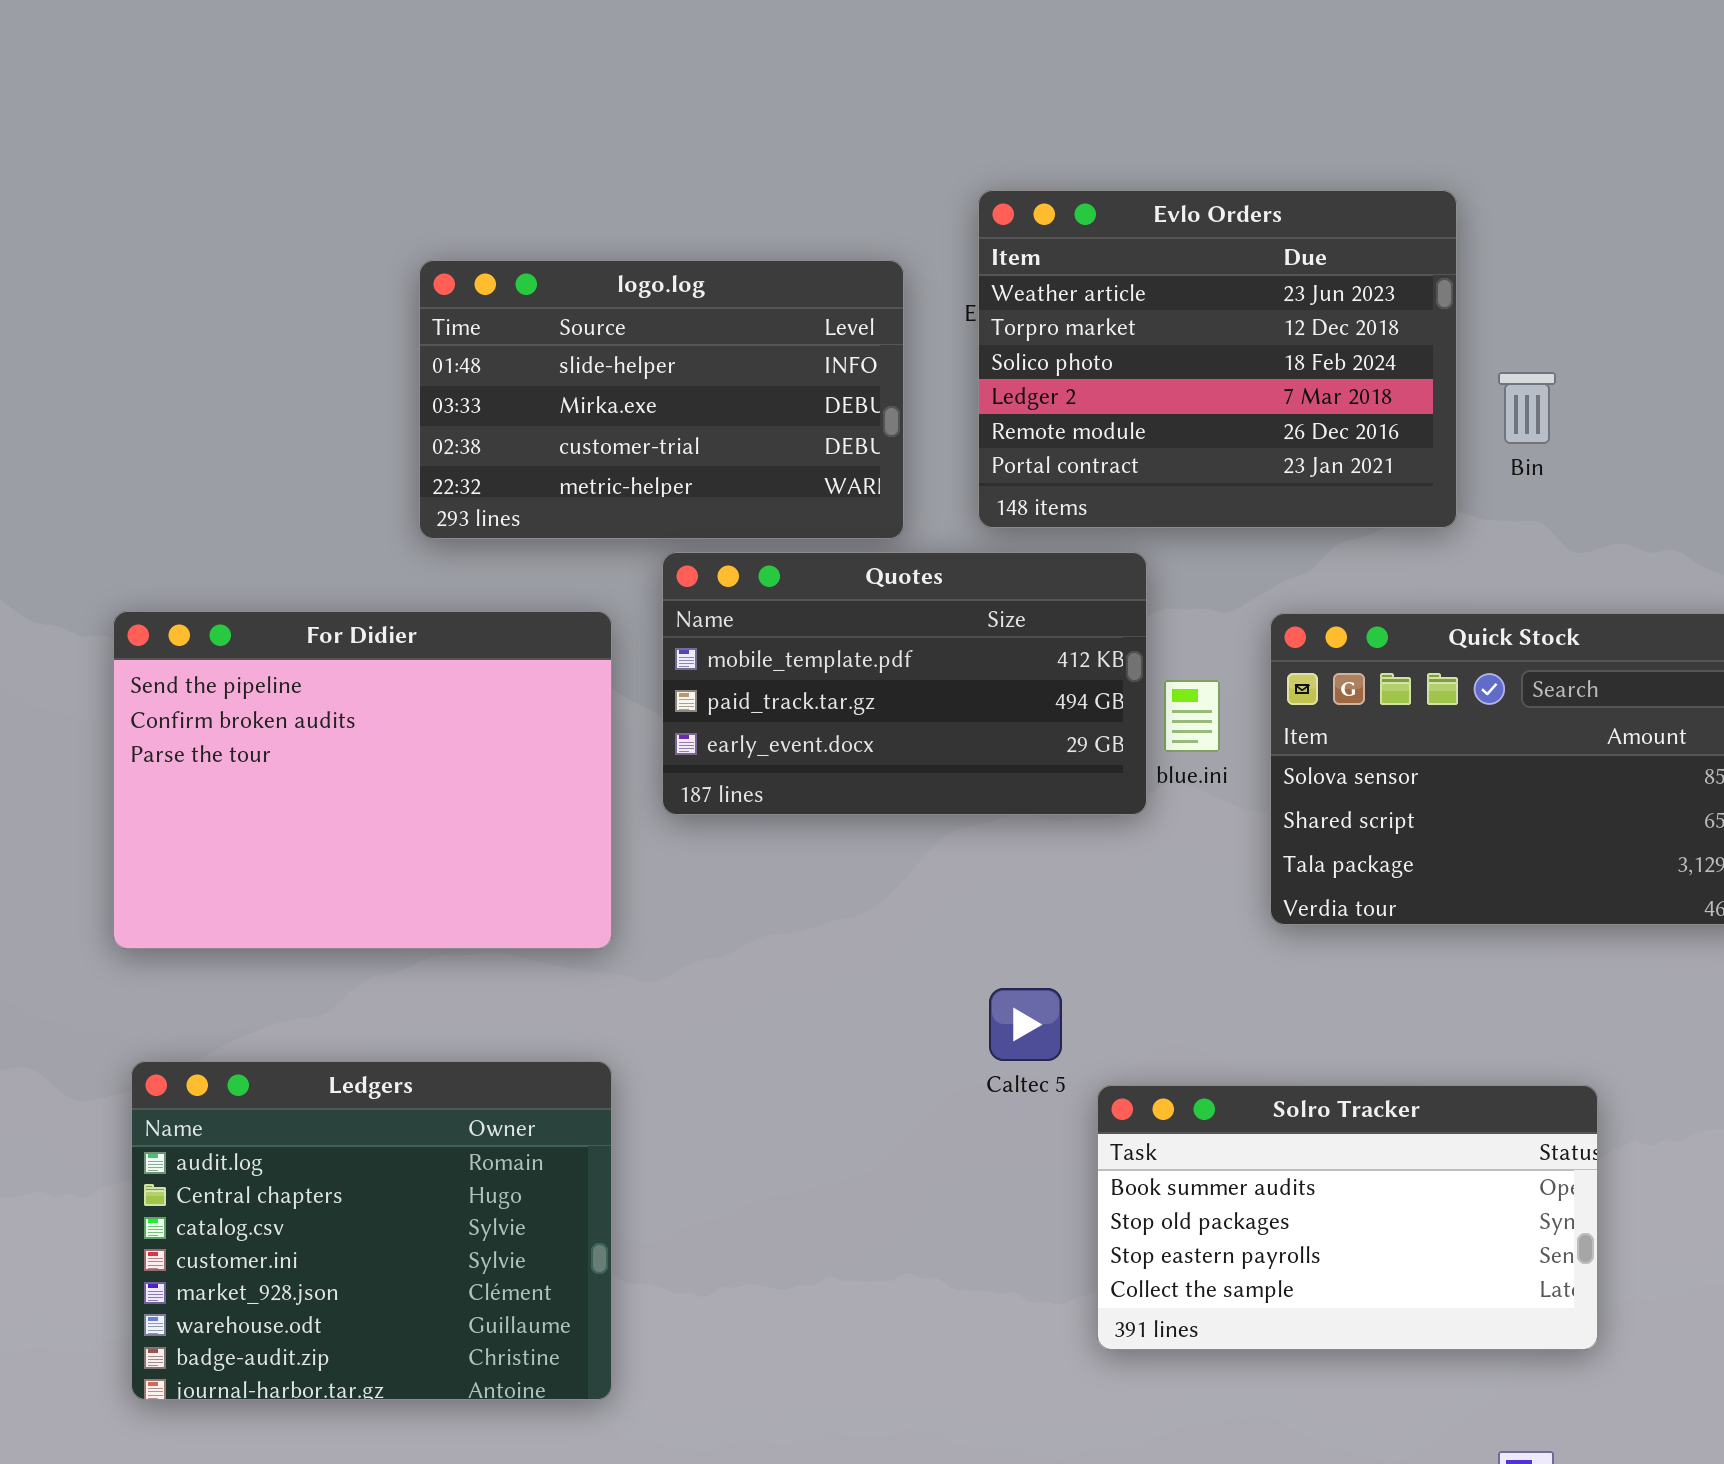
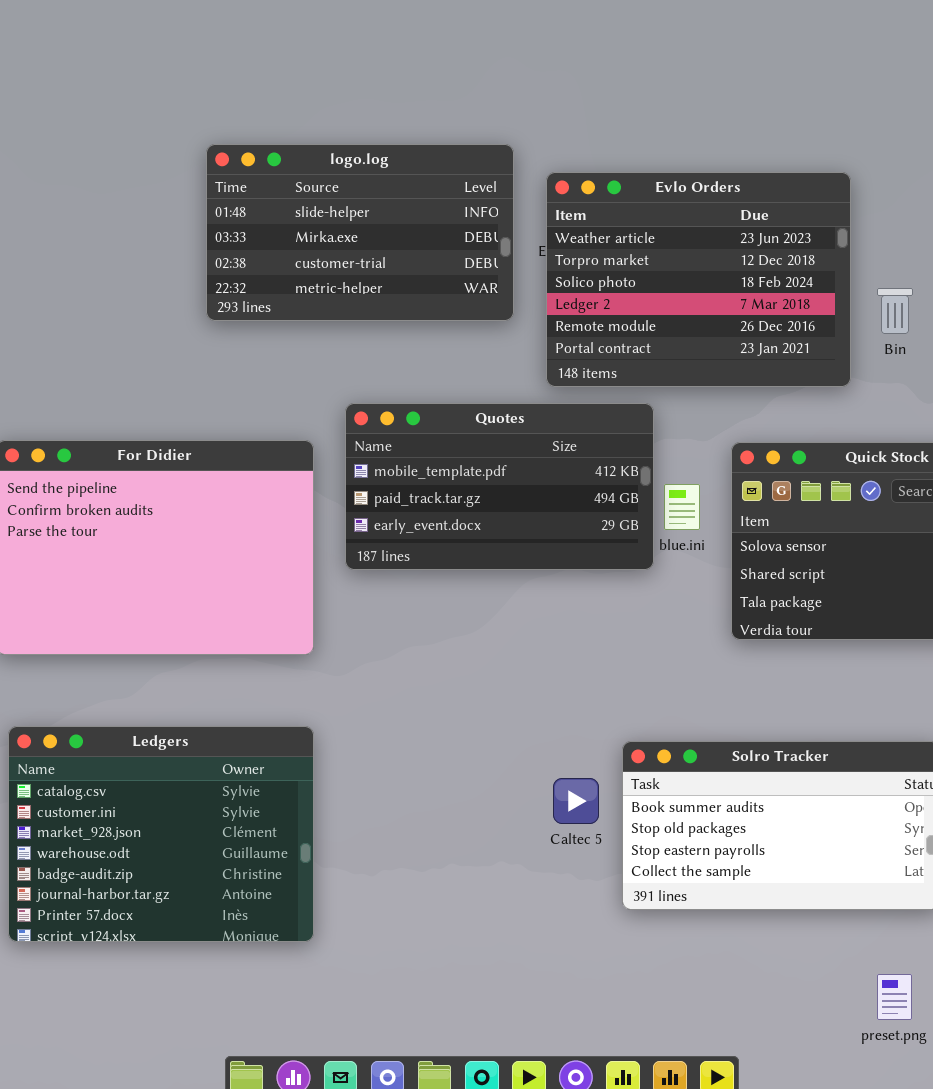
logo.log: [419,260,904,539] -> [206,144,514,321], moved
Caltec 5: [989,988,1062,1061] -> [553,778,599,824], moved
Ledgers: [131,1061,612,1400] -> [8,726,314,942], scrolled down 2 rows

